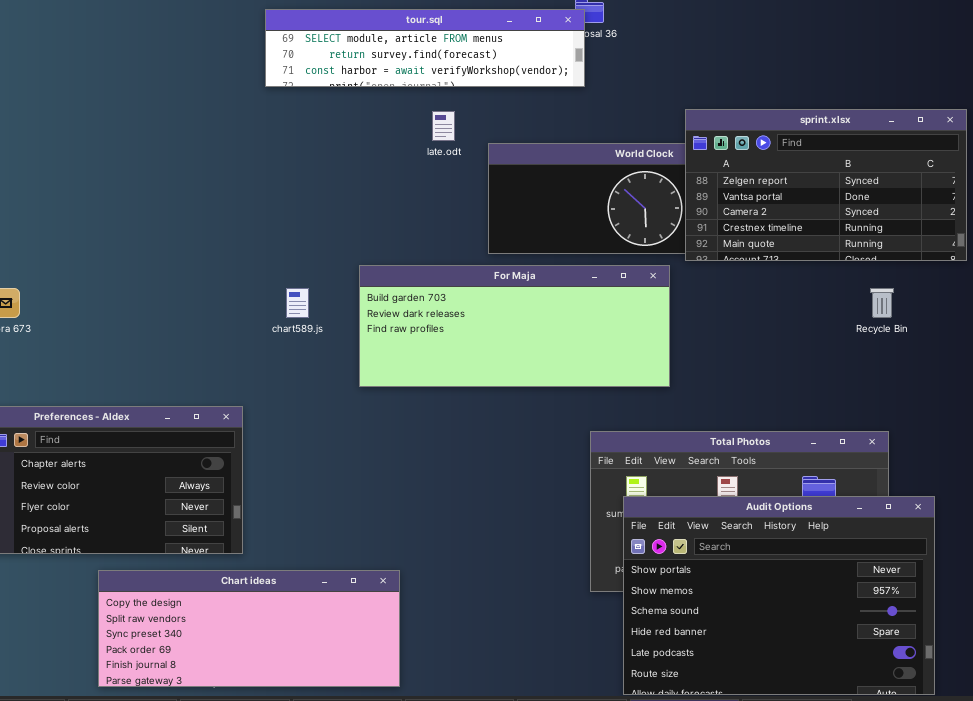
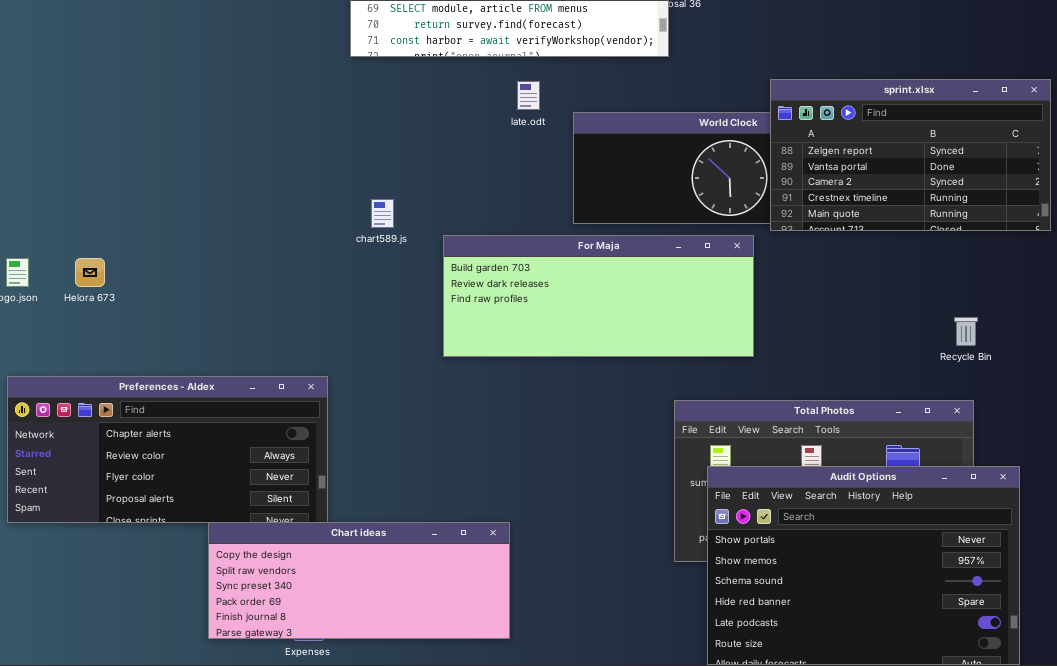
chart589.js: [286,288,309,318] -> [371,199,394,228], moved
Recycle Bin: [870,288,894,318] -> [954,317,978,346], moved
Chart ideas: [98,570,400,687] -> [208,522,510,639], moved

